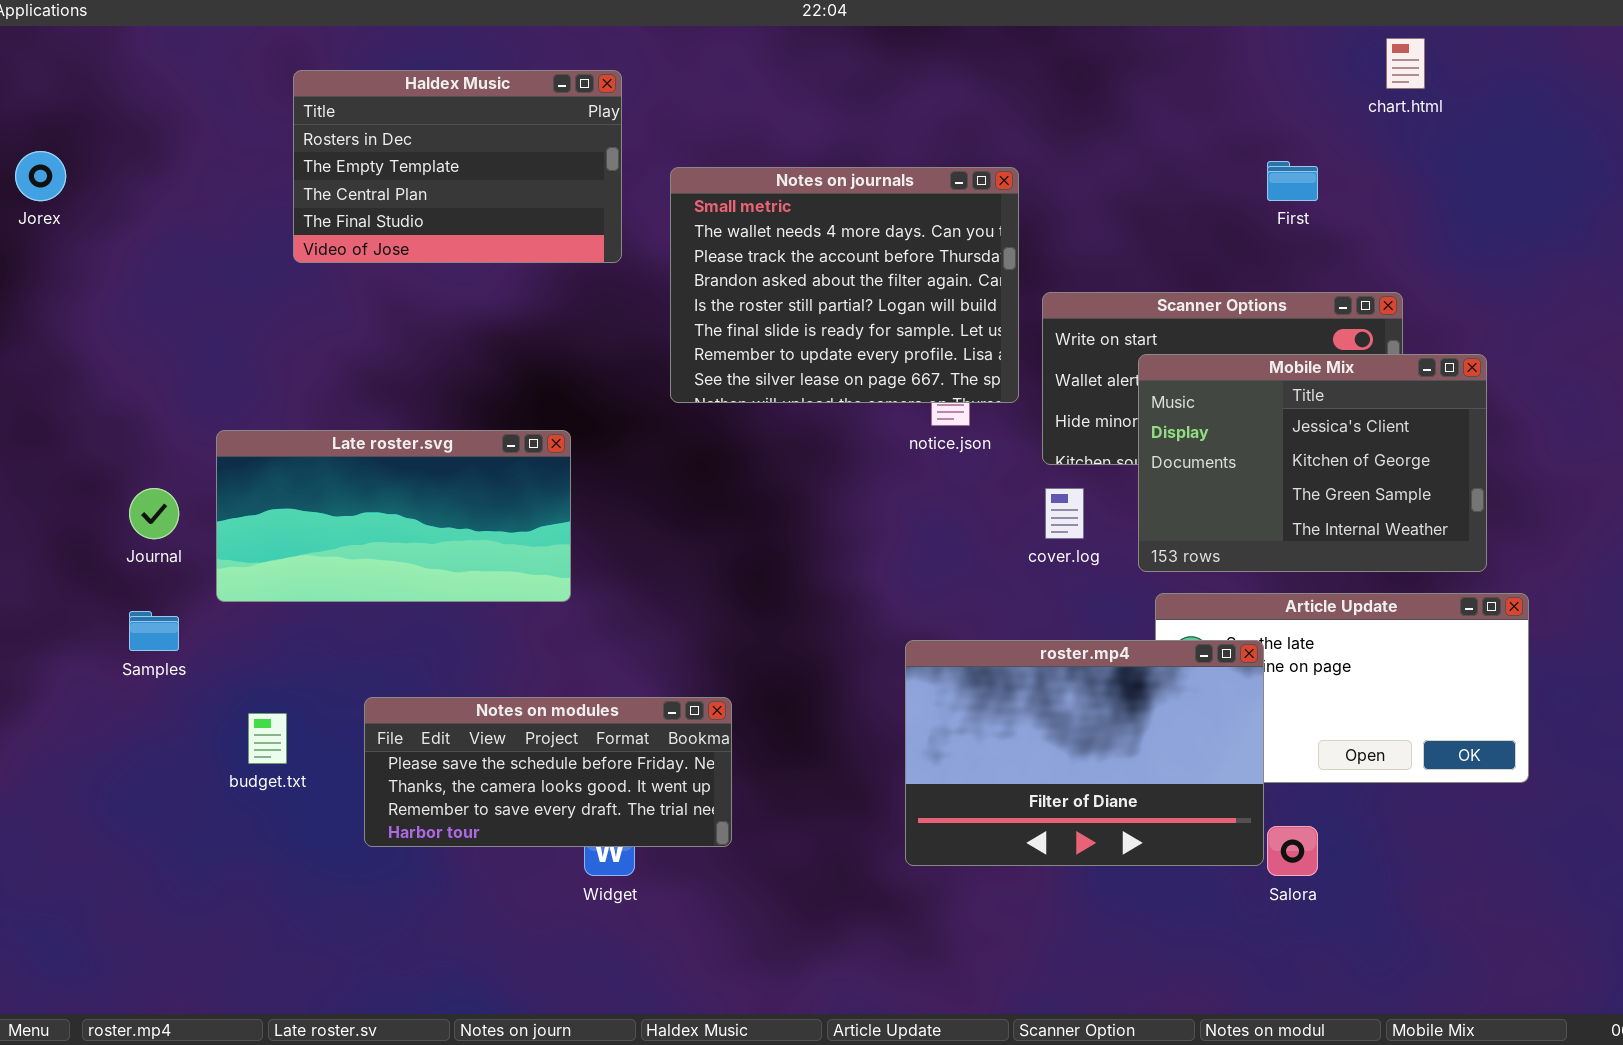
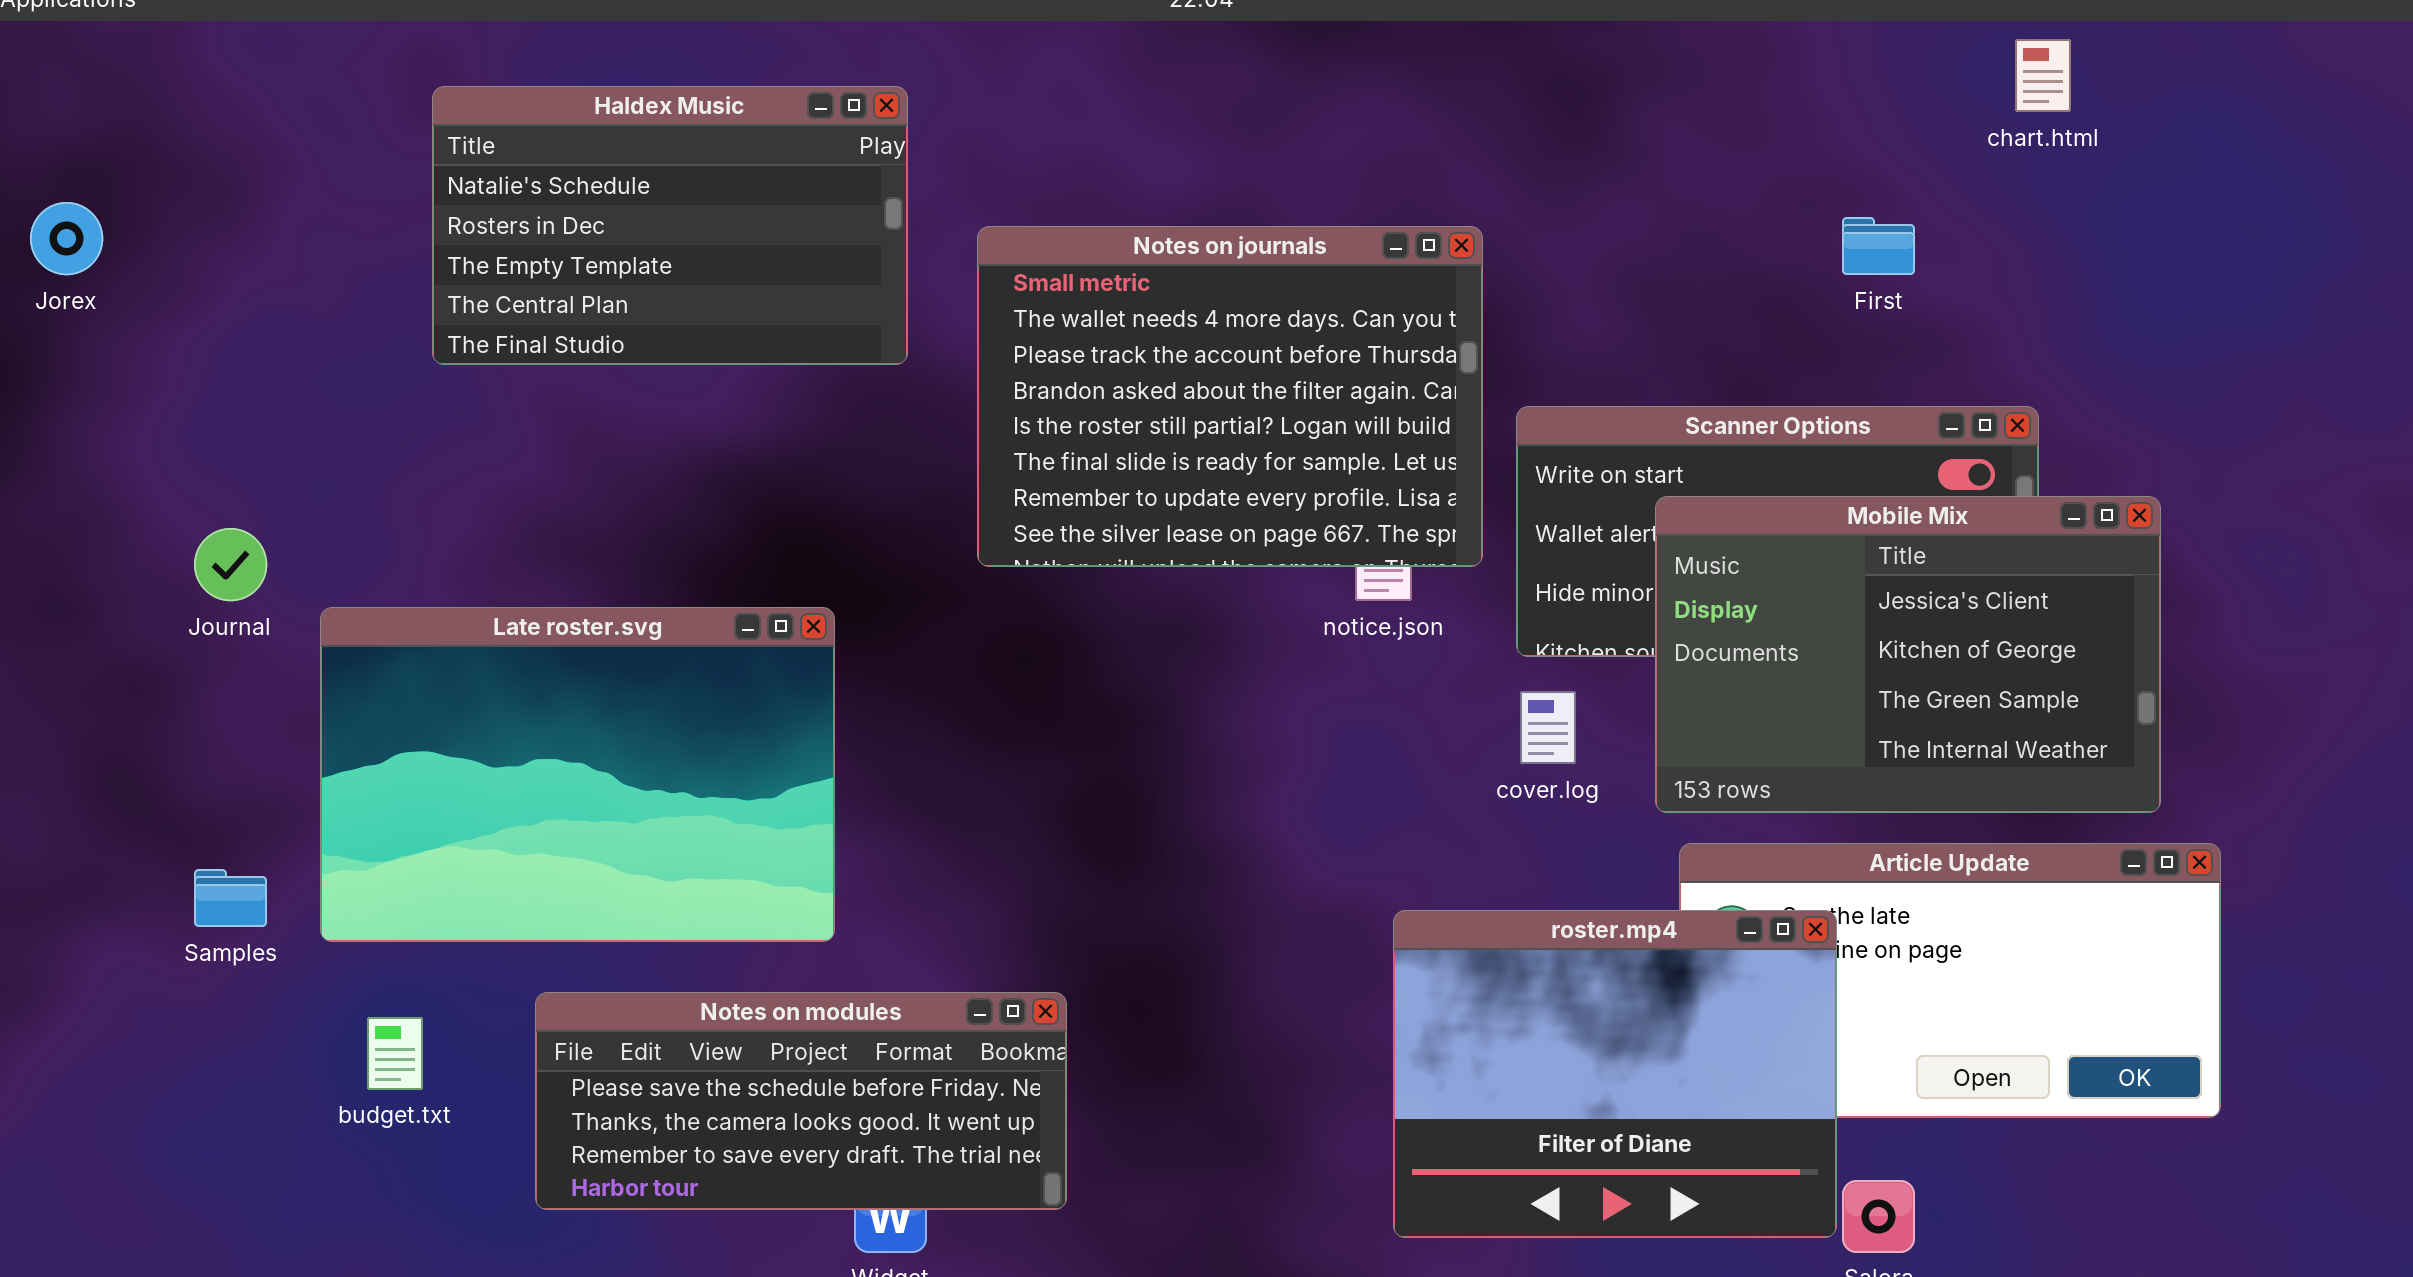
Haldex Music: [293,70,622,263] -> [432,86,908,365], scrolled up 1 row
Late roster.svg: [216,430,571,602] -> [320,607,835,942], resized
Journal: [129,488,179,539] -> [194,528,267,601], moved
roster.mp4: [905,640,1264,866] -> [1393,910,1837,1238], resized

